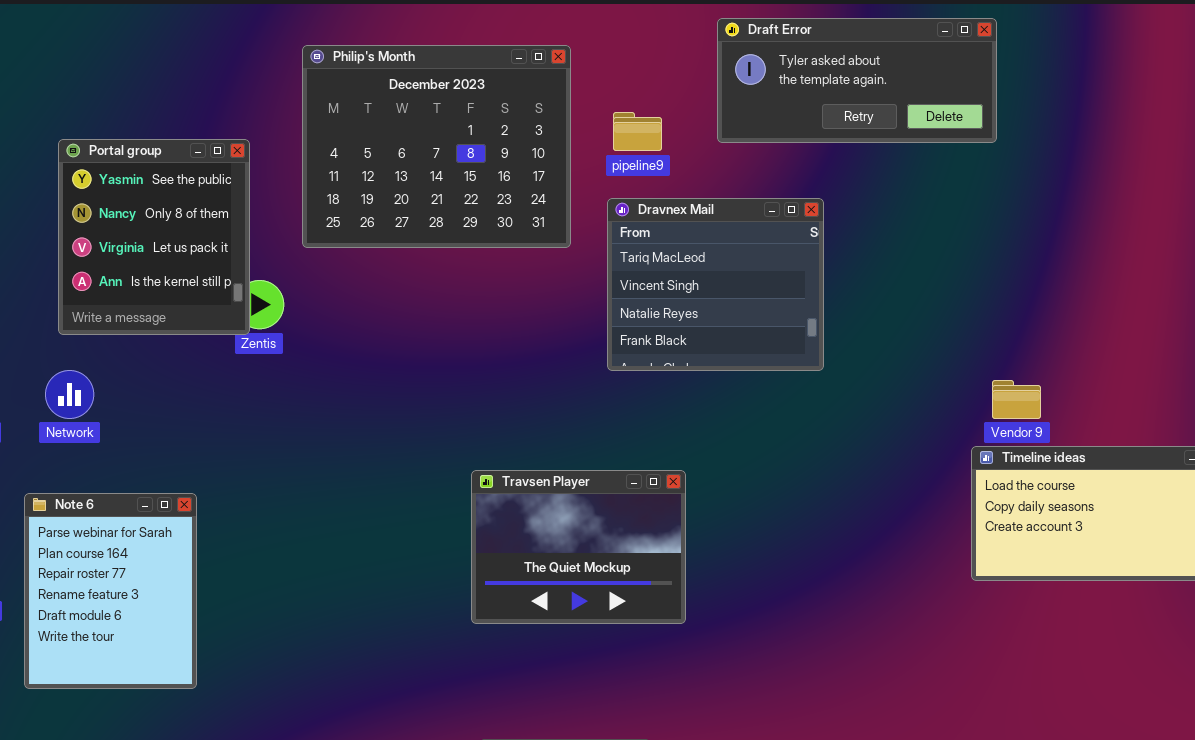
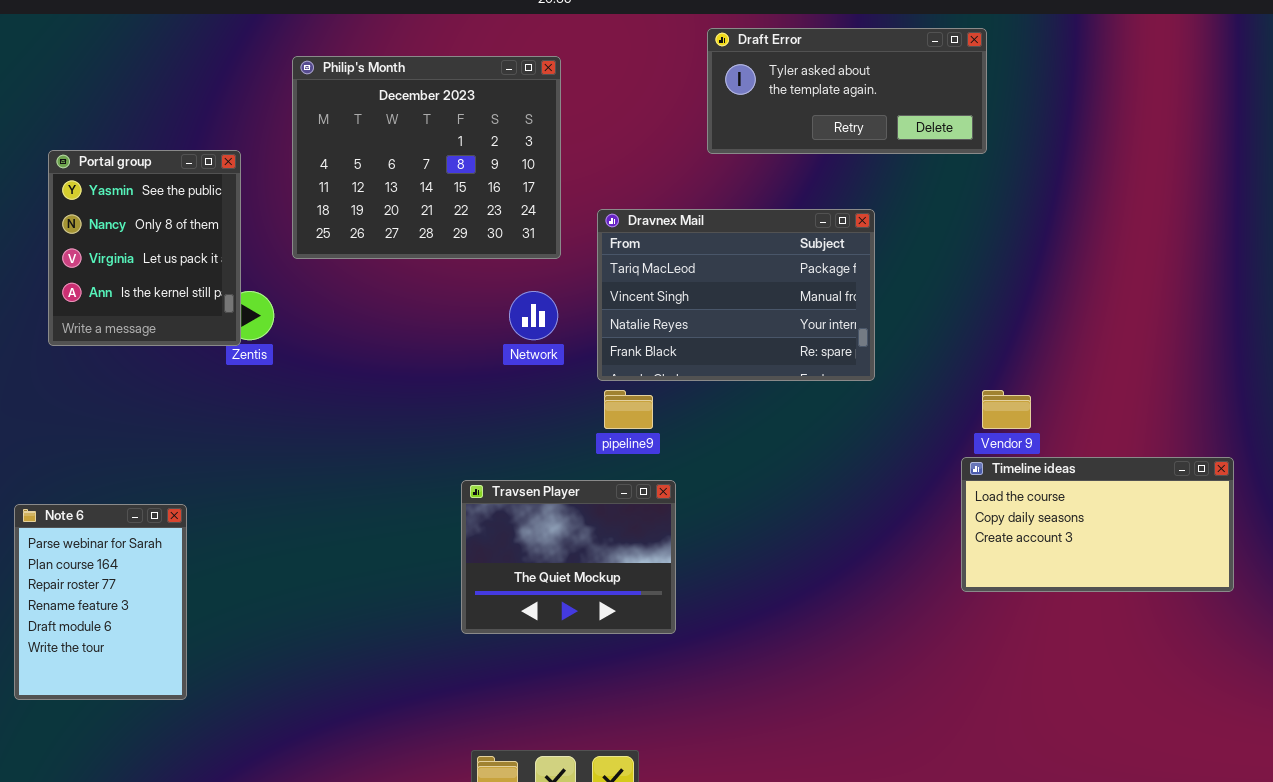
pipeline9: [613,112,662,151] -> [604,390,653,429], moved
Dravnex Mail: [607,198,824,371] -> [597,209,875,381], resized
Network: [45,370,94,419] -> [509,291,558,340], moved

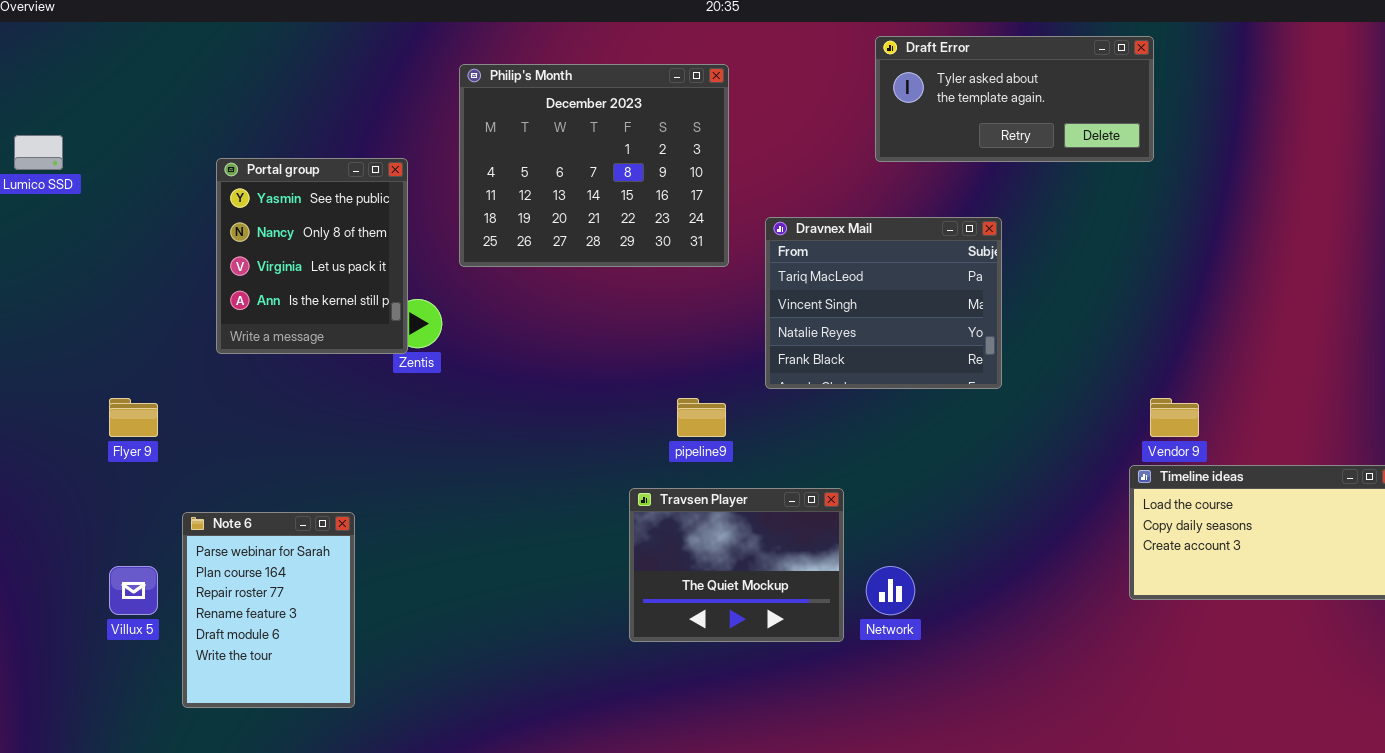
Dravnex Mail: [597,209,875,381] -> [765,217,1002,389], resized
Network: [509,291,558,340] -> [866,566,915,615], moved
pipeline9: [604,390,653,429] -> [677,398,726,437], moved

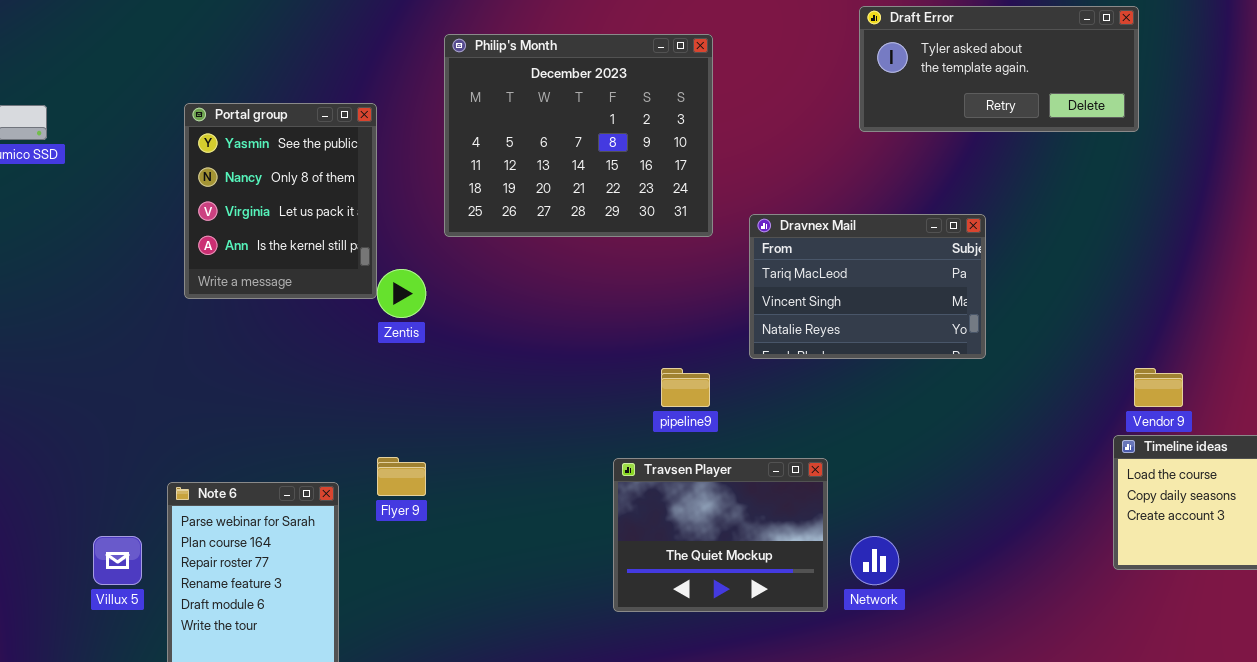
Portal group: [216,158,408,354] -> [184,103,377,299], moved
Dravnex Mail: [765,217,1002,389] -> [749,214,986,359], resized
Flyer 9: [109,398,158,437] -> [377,457,426,496], moved

